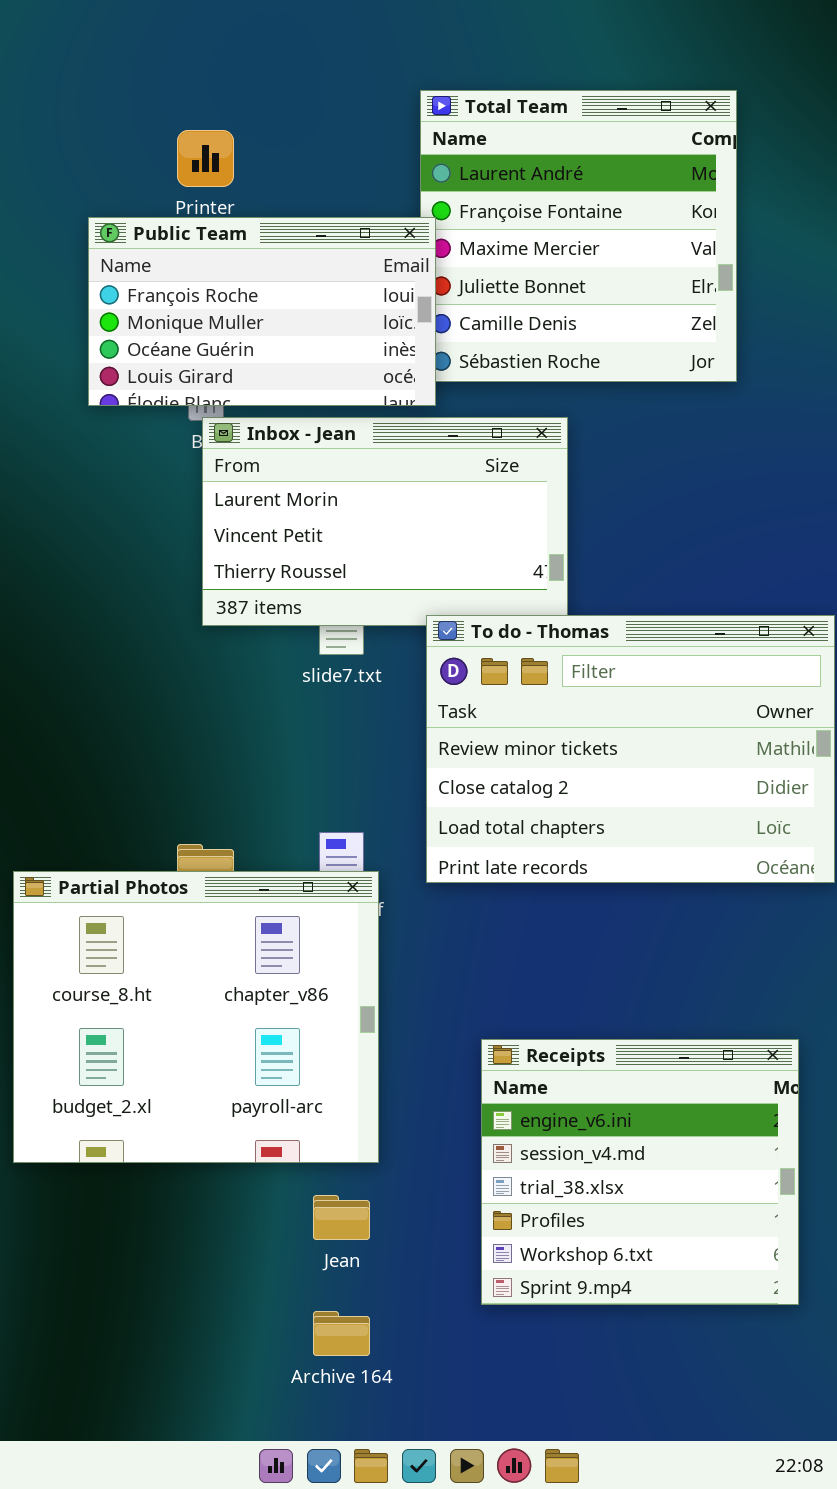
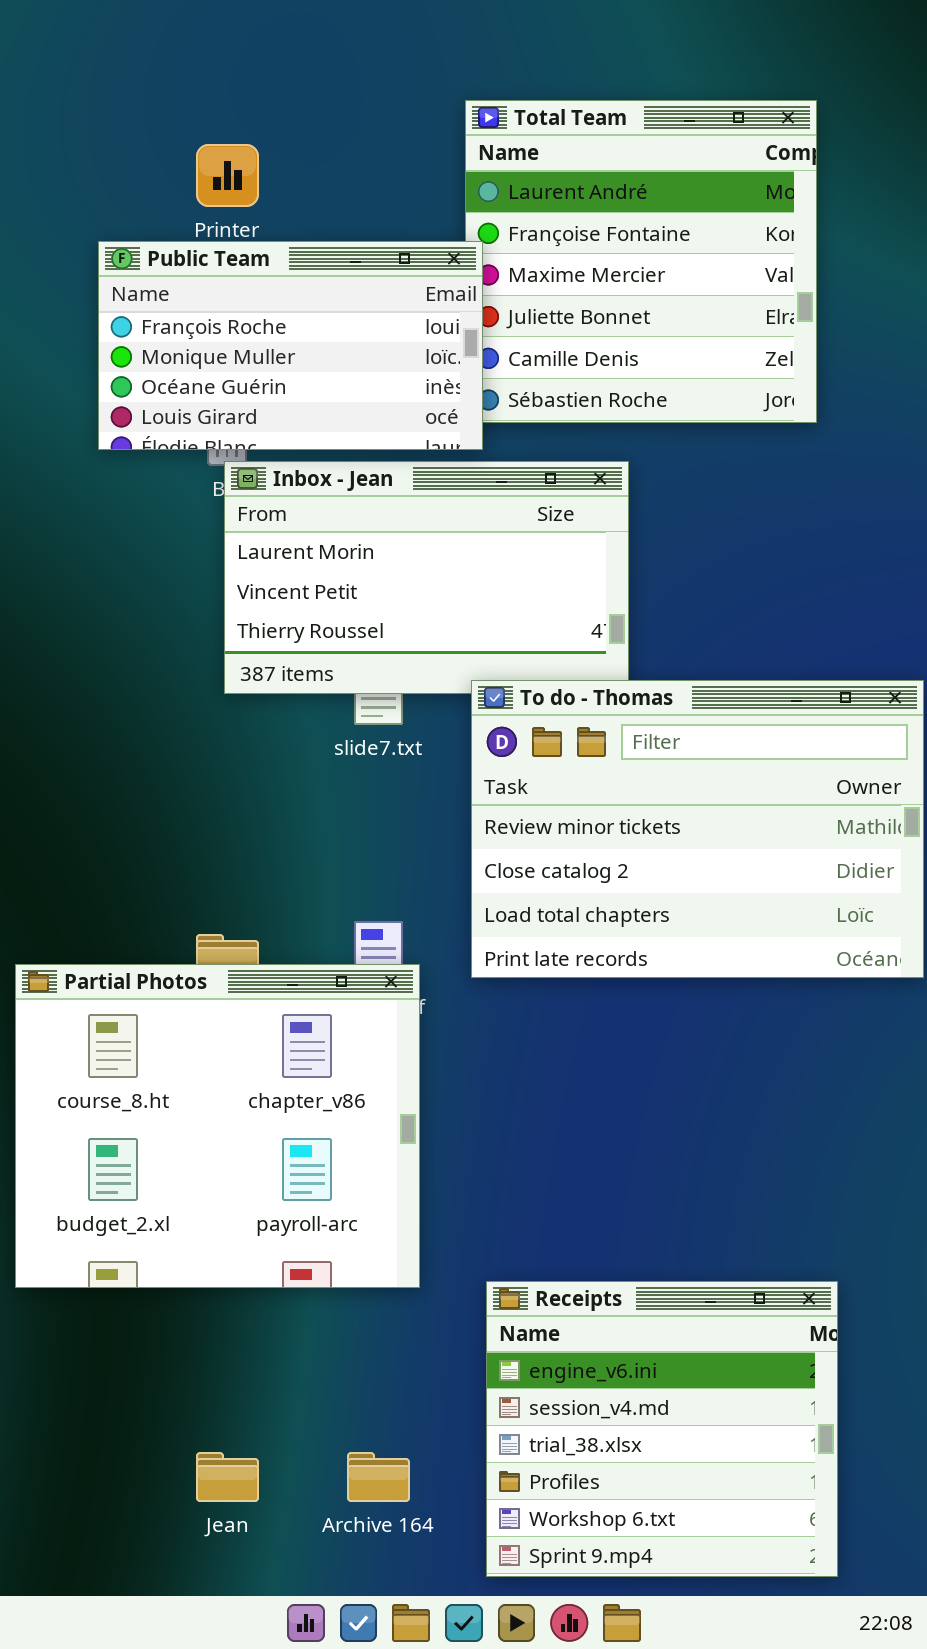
Receipts: [481,1039,799,1305] -> [486,1281,838,1577], moved
Jean: [313,1195,370,1240] -> [196,1452,259,1502], moved

